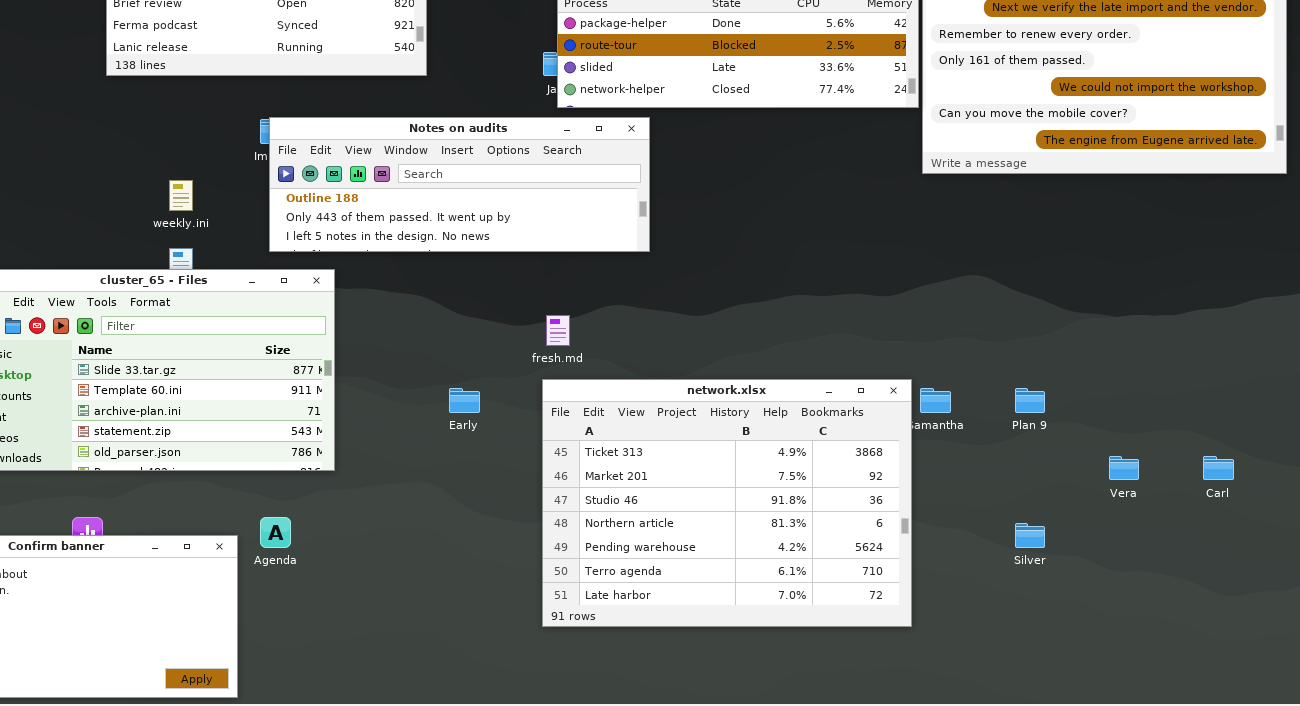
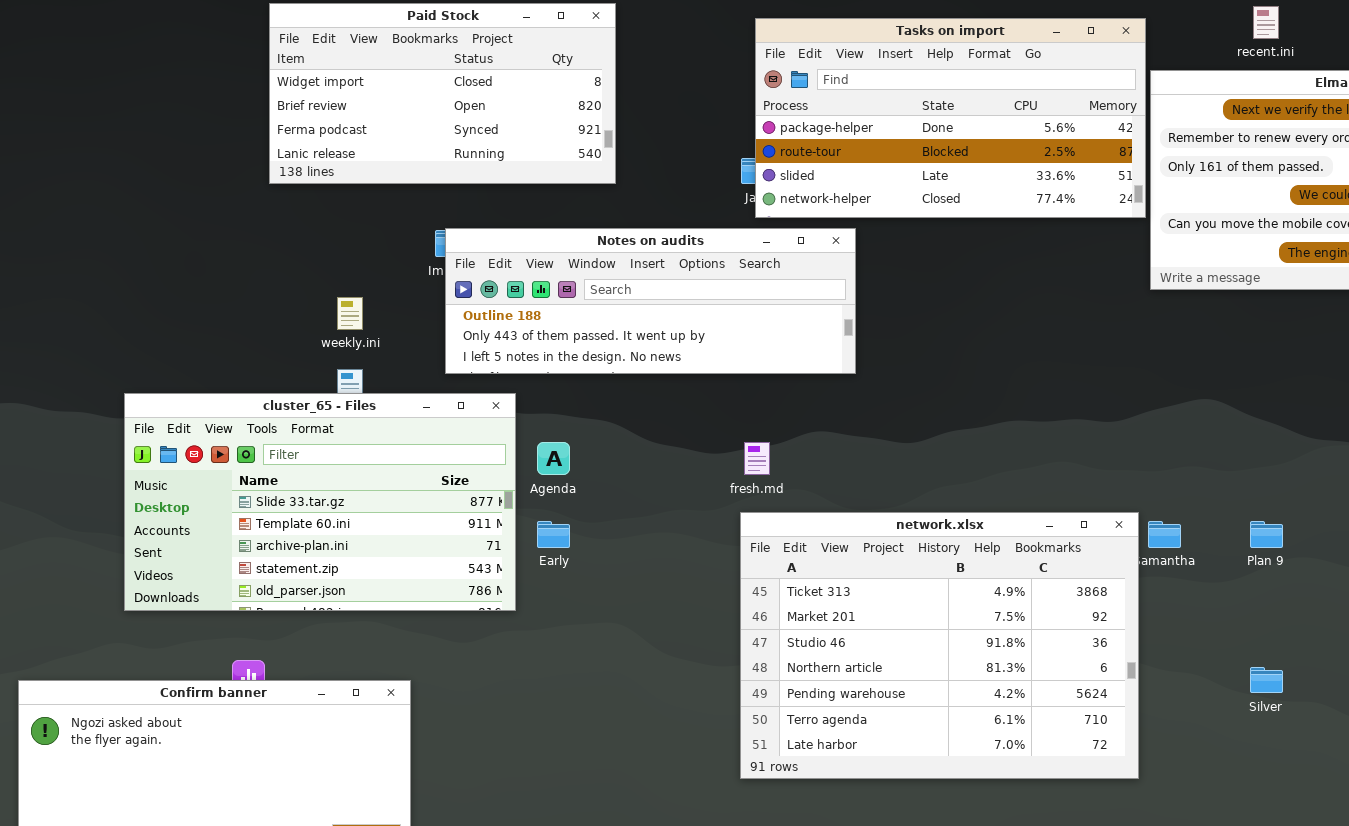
Early: [449,388,480,413] -> [537,521,570,548], moved
Agenda: [260,517,291,548] -> [537,442,570,475], moved

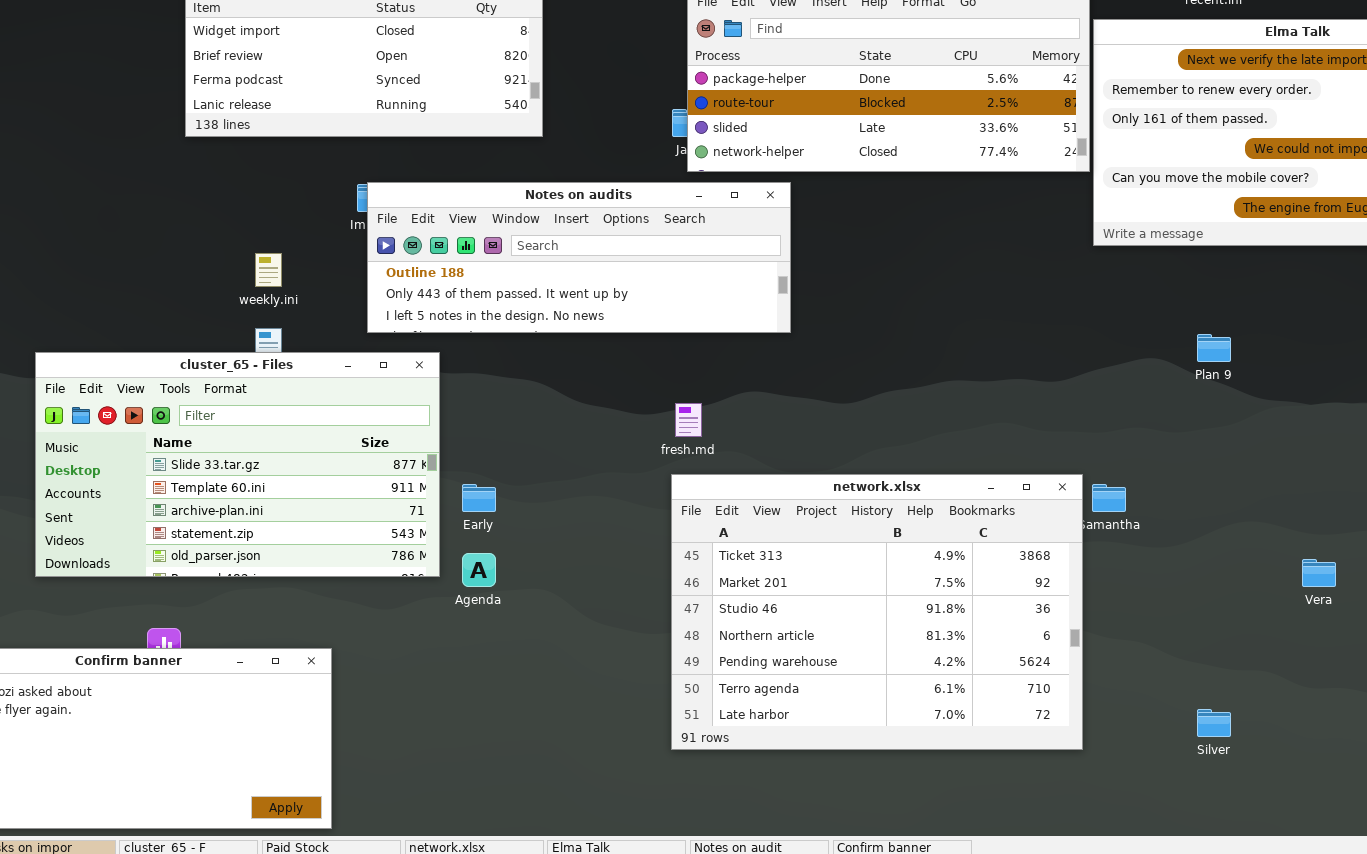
Agenda: [537,442,570,475] -> [462,553,496,587], moved
Plan 9: [1250,521,1283,548] -> [1197,334,1231,362], moved
Silver: [1250,667,1283,693] -> [1197,709,1231,737], moved

